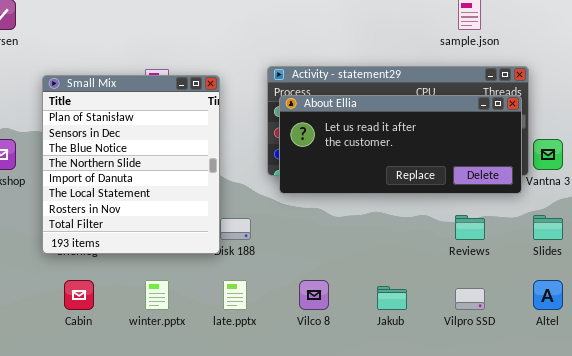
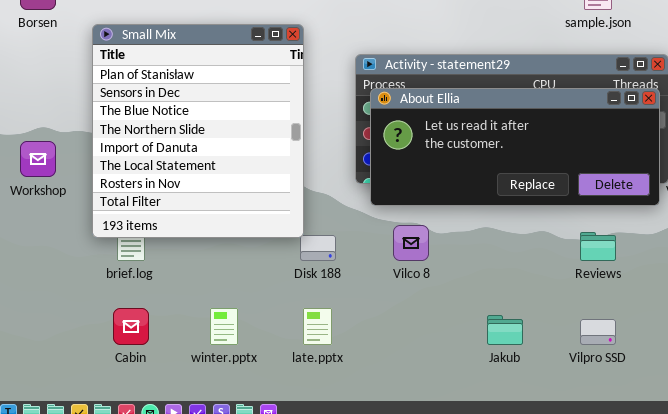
Small Mix: [42,75,220,254] -> [92,24,304,238], moved
Vilco 8: [299,280,329,310] -> [393,225,429,261], moved

